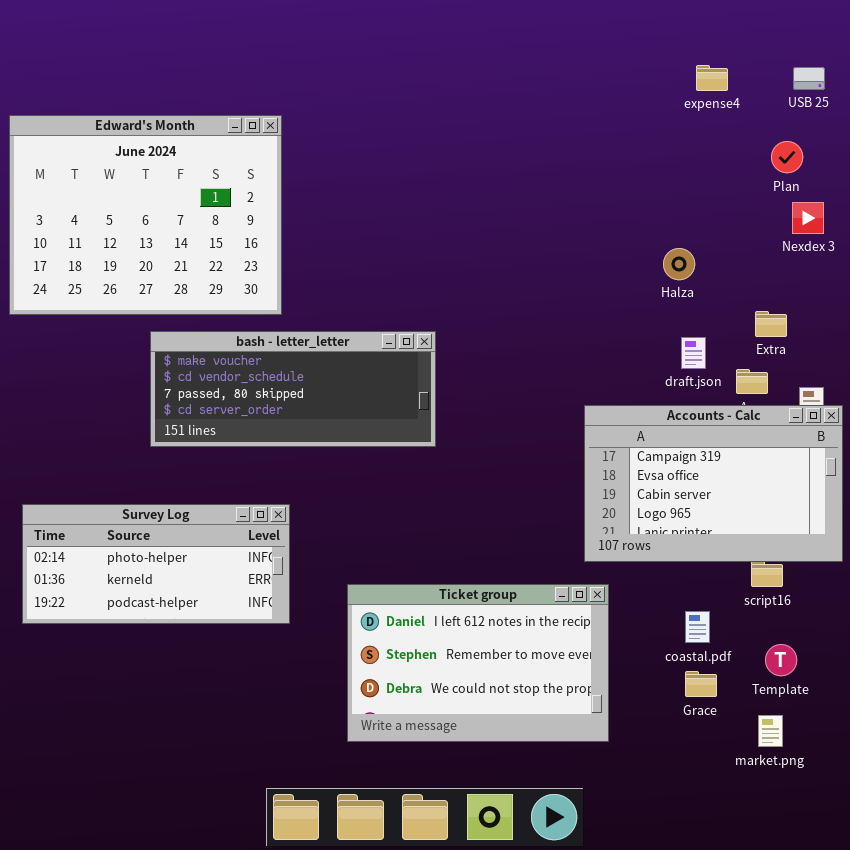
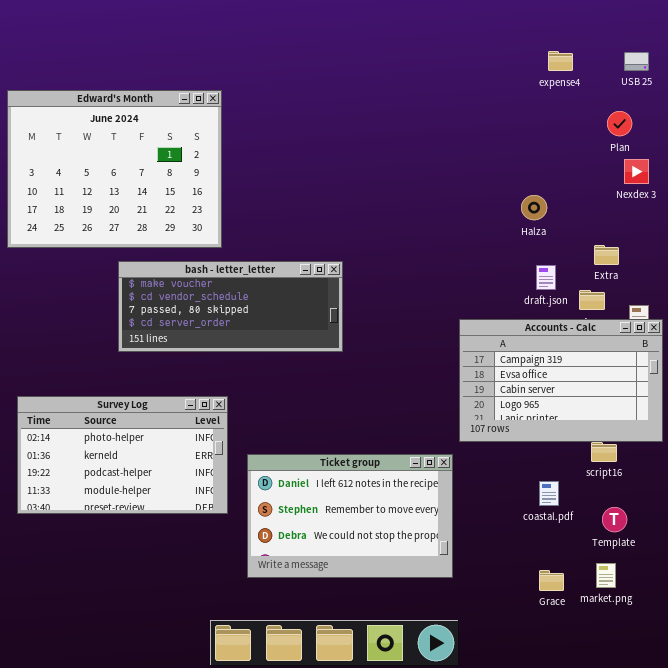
Survey Log: [22,504,290,624] -> [17,396,228,514], resized
Ticket group: [347,584,609,742] -> [247,454,453,578], moved
Grace: [685,671,717,697] -> [539,570,564,591], moved

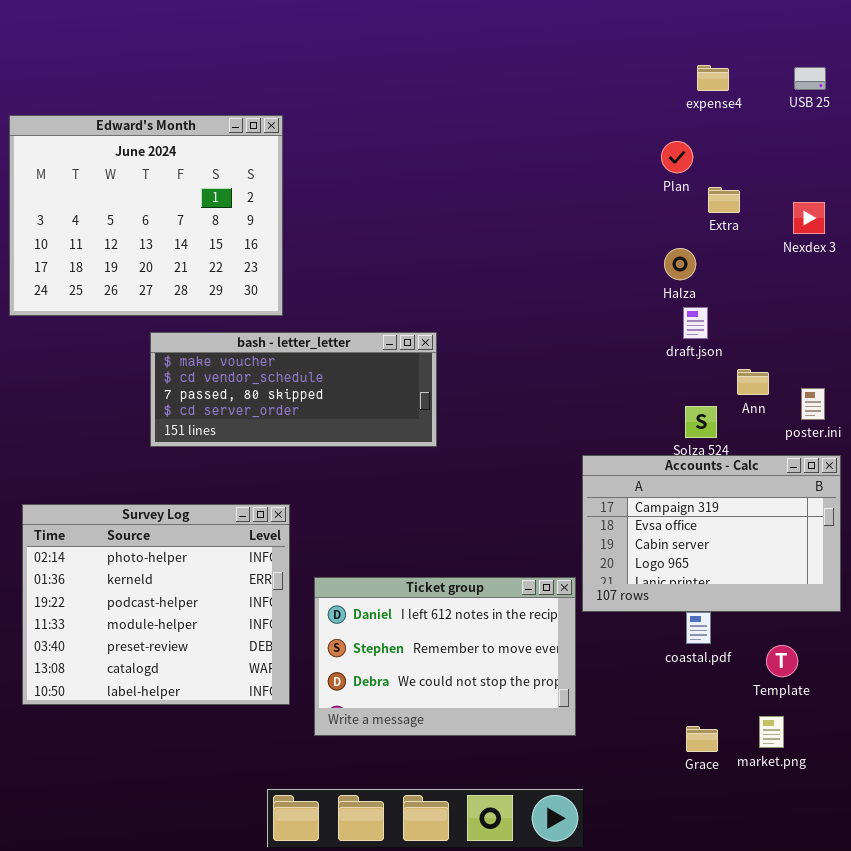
Plan: [607,111,632,136] -> [661,141,693,173], moved
Extra: [594,245,619,265] -> [708,187,740,213], moved
draft.json: [536,265,556,290] -> [683,307,708,339], moved
Accounts - Calc: [459,319,663,442] -> [582,455,841,612], moved
Survey Log: [17,396,228,514] -> [22,504,290,705], resized

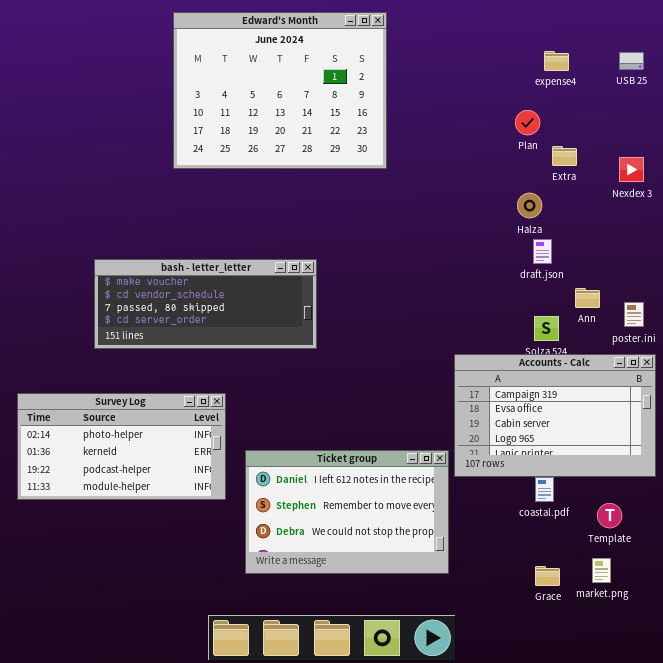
Edward's Month: [9,115,283,316] -> [173,12,387,169], moved
bash - letter_letter: [150,332,437,447] -> [94,259,317,349], moved
Survey Log: [22,504,290,705] -> [17,393,226,500], resized

